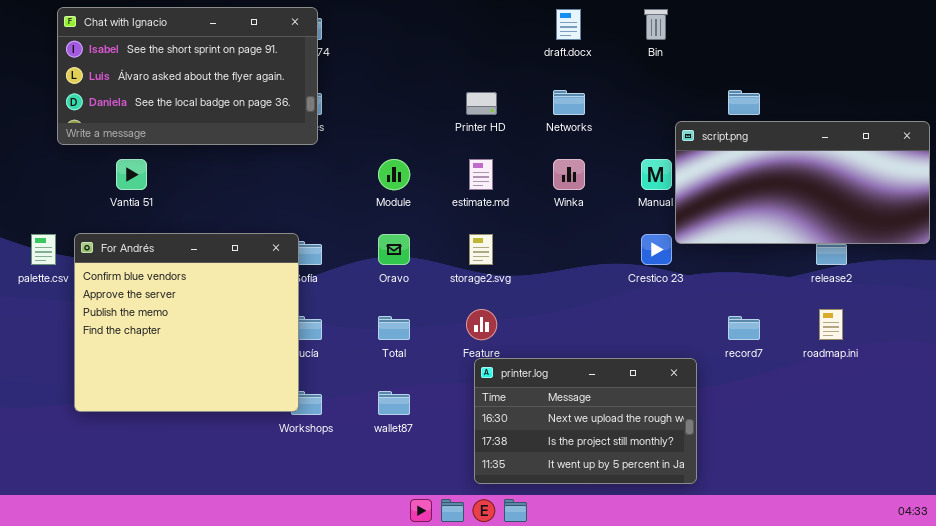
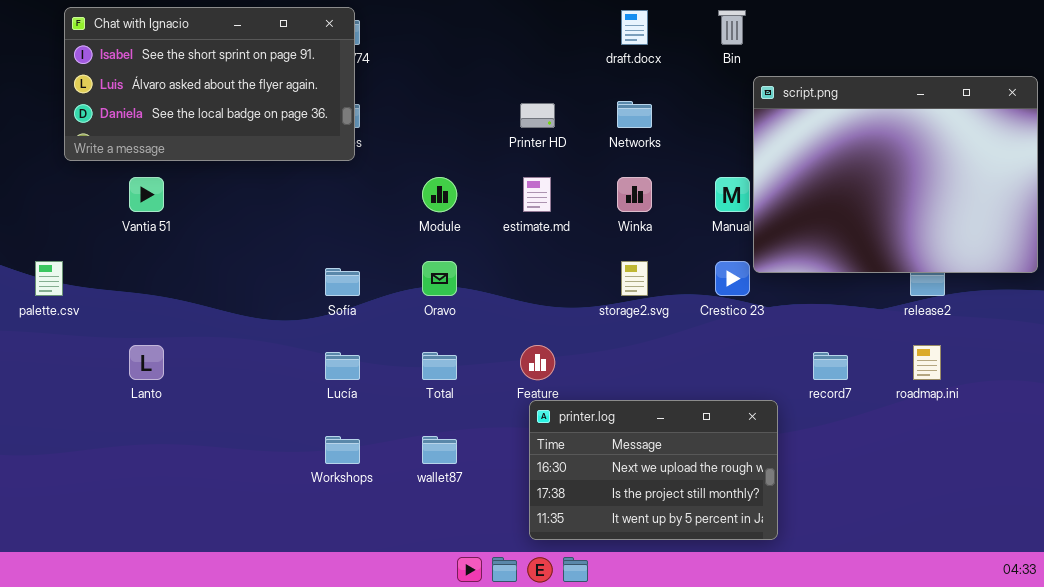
script.png: [675,121,930,244] -> [753,76,1038,273], resized
For Andrés: [74,233,299,412] -> none, closed
storage2.svg: [469,234,493,265] -> [621,261,648,296], moved

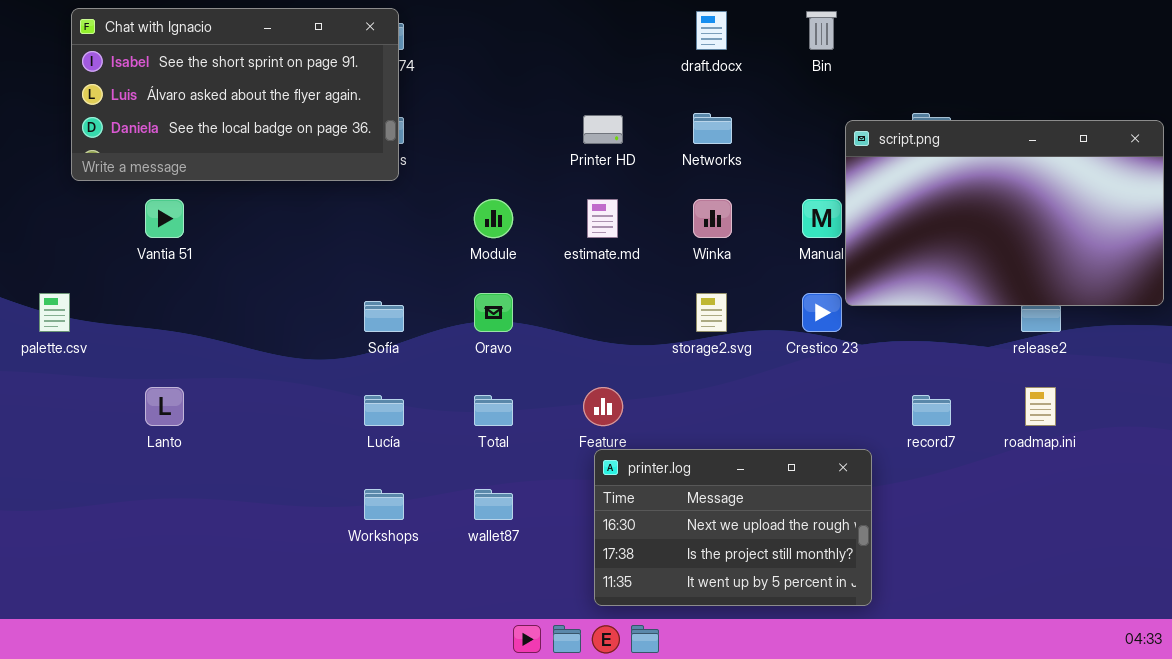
script.png: [753,76,1038,273] -> [845,120,1164,306], resized

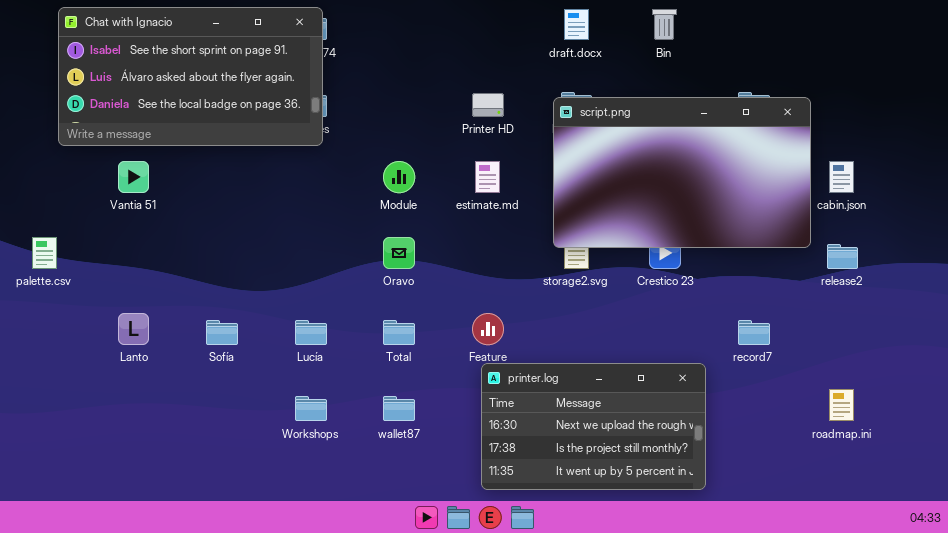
script.png: [845,120,1164,306] -> [553,97,811,248], moved
Sofía: [364,301,404,332] -> [206,320,238,345], moved
roadmap.ini: [1025,387,1056,426] -> [829,389,854,421], moved

